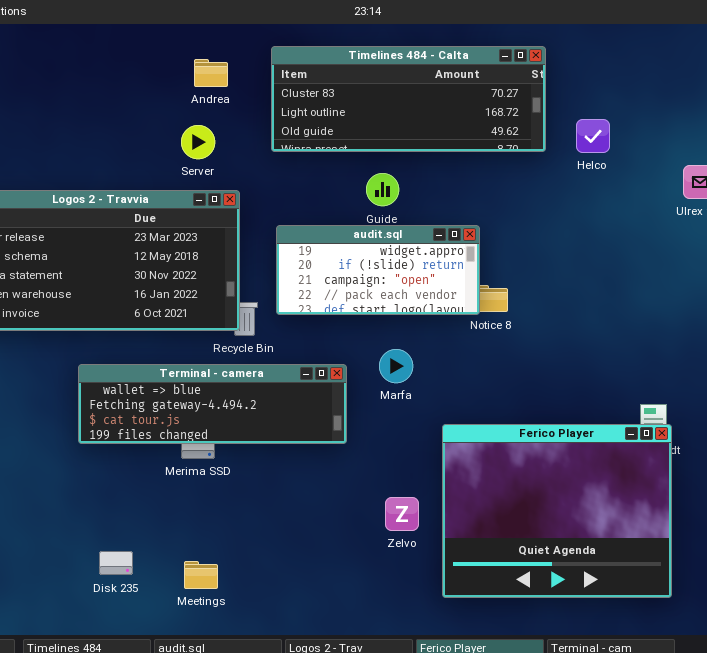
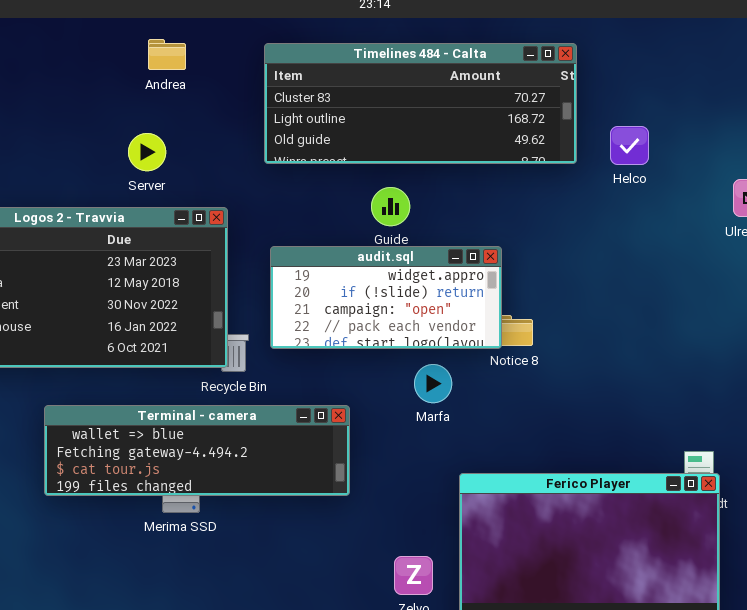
Andrea: [194,59,228,87] -> [148,39,186,70], moved
Server: [181,125,215,159] -> [128,133,166,171], moved
Marfa: [379,349,413,383] -> [414,364,452,403], moved

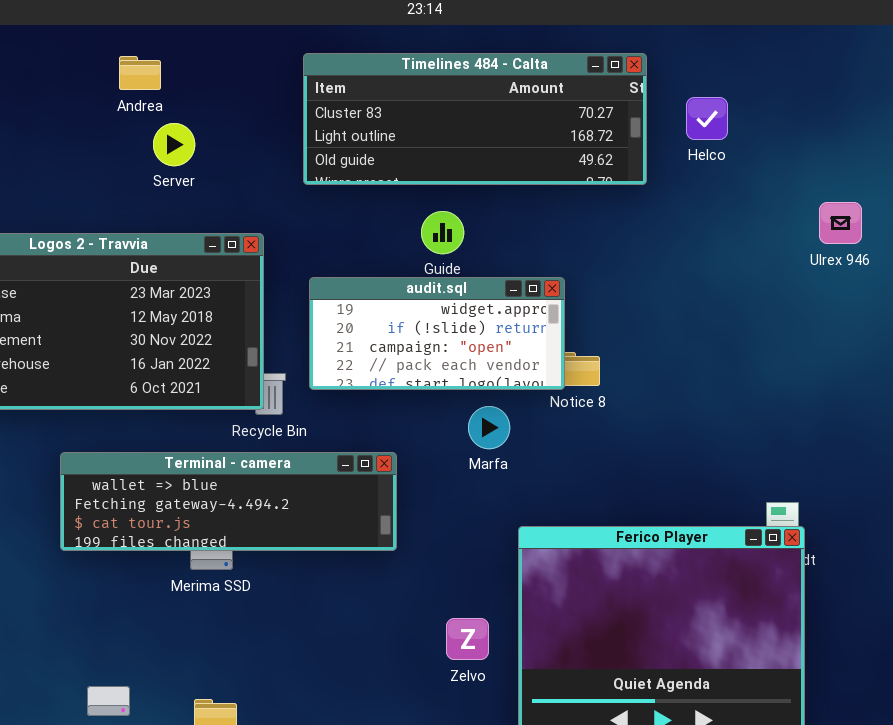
Andrea: [148,39,186,70] -> [119,56,161,90], moved
Helco: [610,126,649,165] -> [686,97,728,140], moved
Server: [128,133,166,171] -> [153,123,195,166], moved

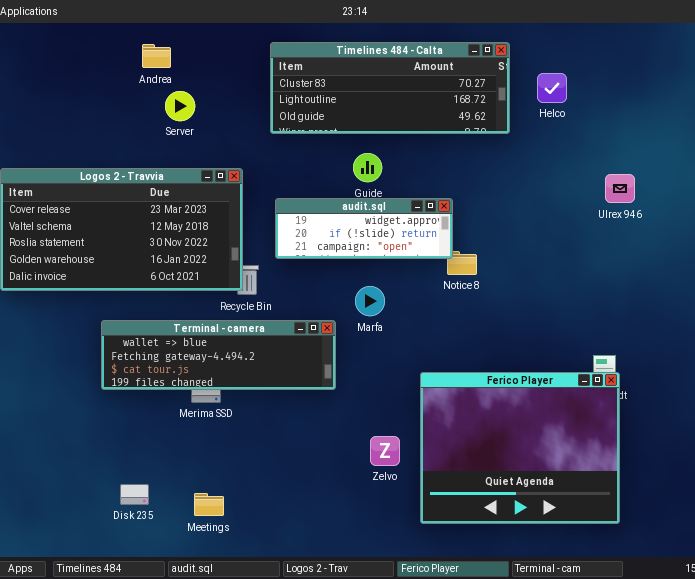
Ulrex 946: [819,202,862,244] -> [605,174,635,203], moved
audit.sql: [309,277,565,390] -> [275,198,453,259], resized
Marfa: [468,406,510,449] -> [355,286,385,316], moved

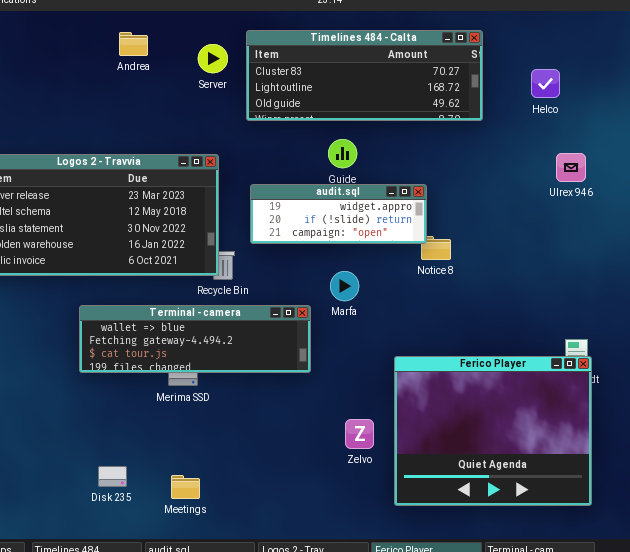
Helco: [537,73,567,103] -> [531,69,560,98], moved
Server: [165,91,195,121] -> [198,44,228,73], moved
Ulrex 946: [605,174,635,203] -> [556,153,586,182], moved

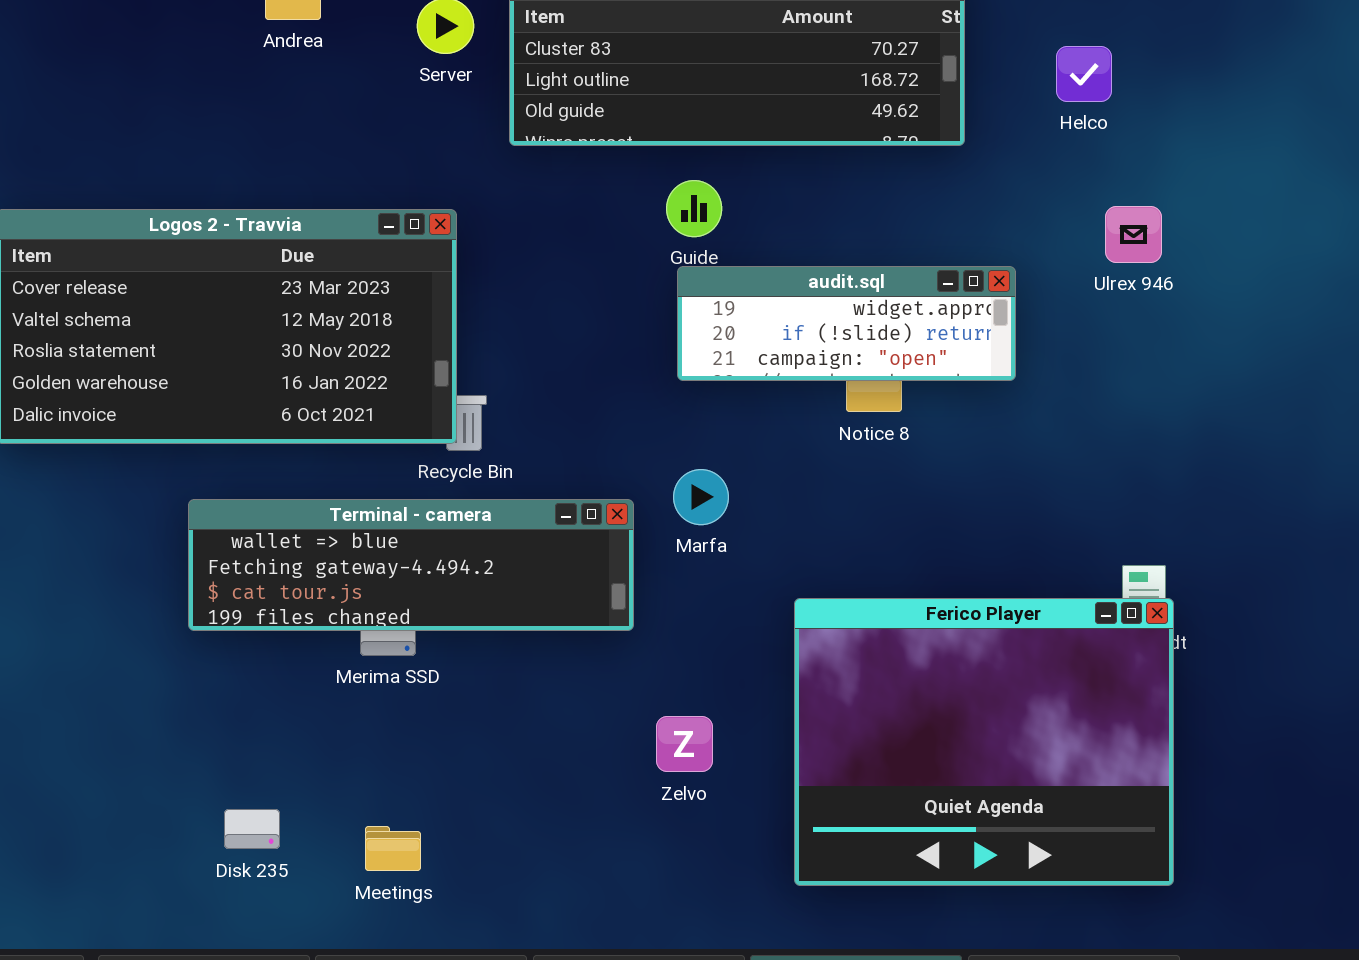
audit.sql: [250,184,427,244] -> [677,266,1016,381], moved
Marfa: [330,271,359,301] -> [673,469,729,525], moved
Zelvo: [345,419,374,449] -> [656,716,713,772], moved

